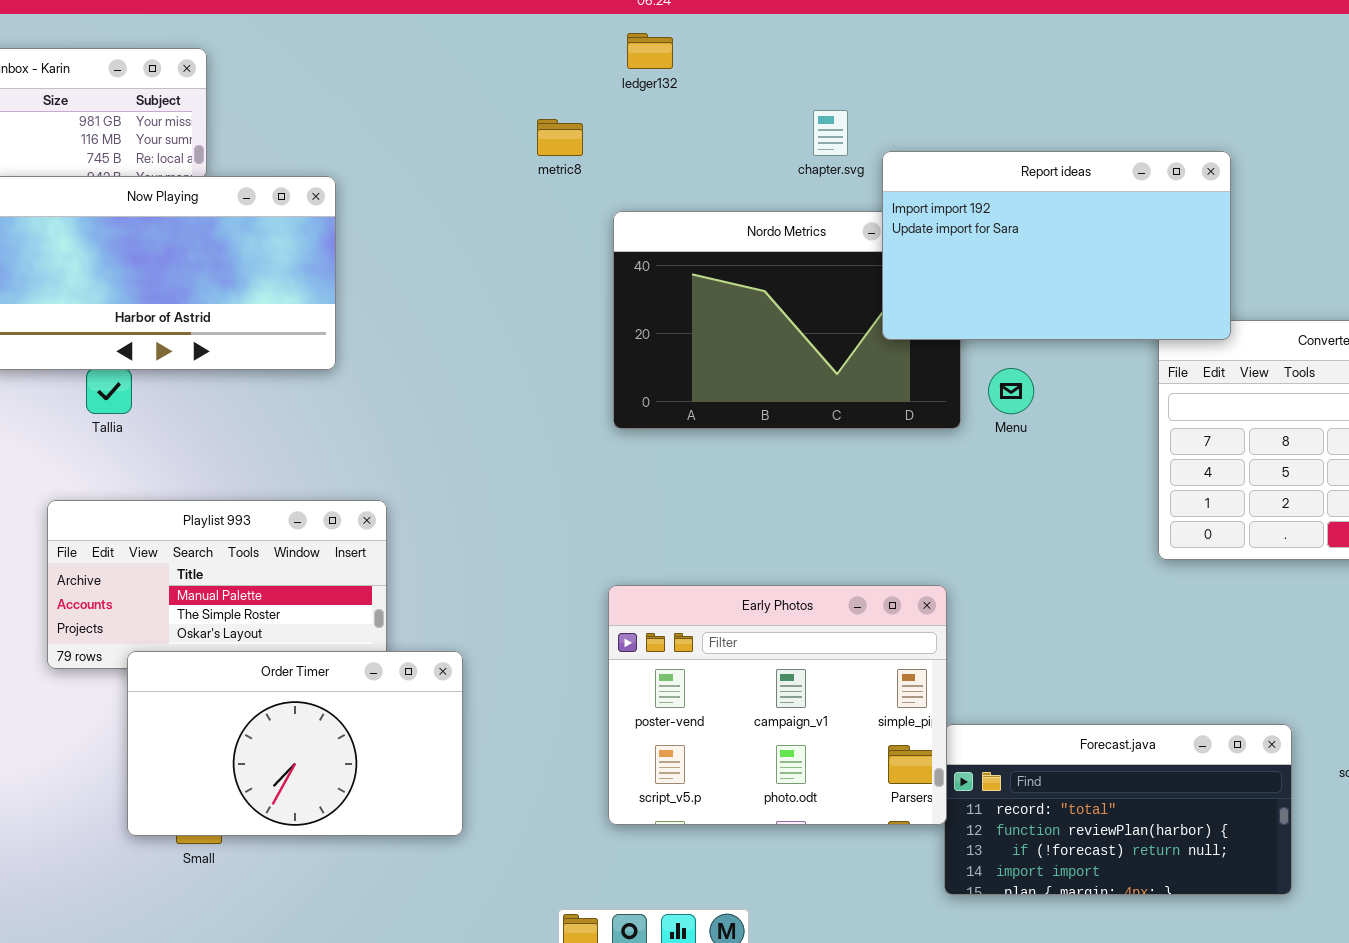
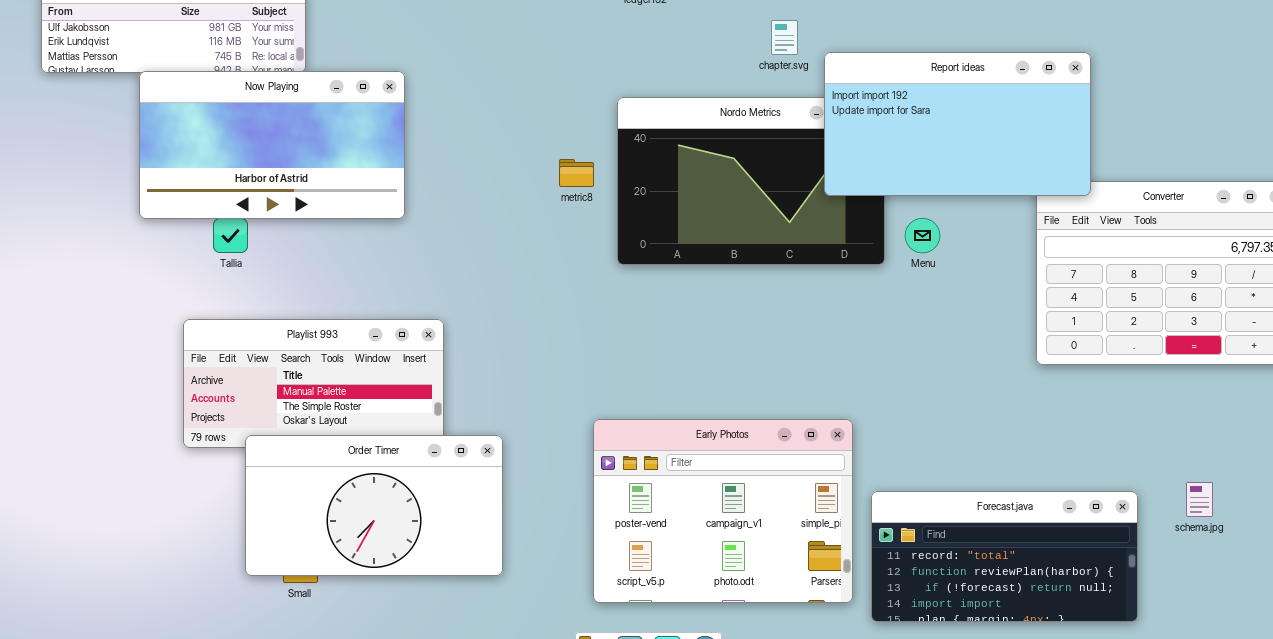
metric8: [537,119,583,156] -> [559,159,594,187], moved
Early Photos: [608,585,947,825] -> [593,419,853,603], moved

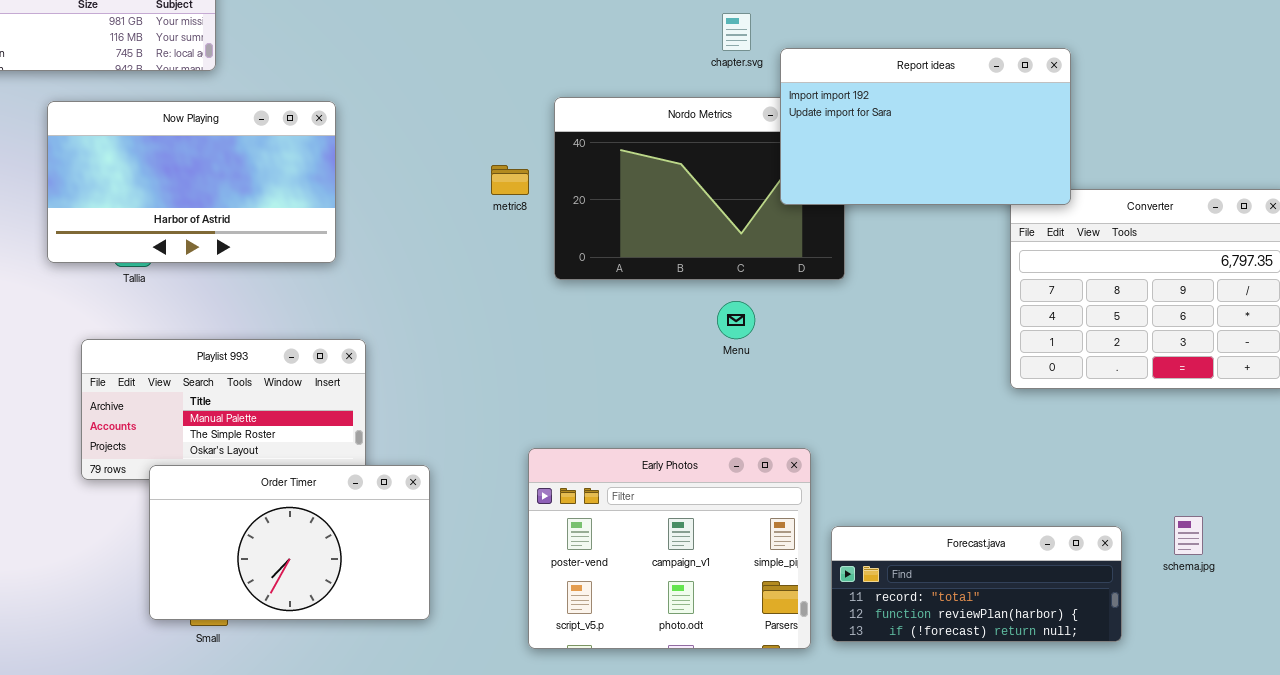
Now Playing: [139,71,405,219] -> [47,101,336,263], moved
Menu: [905,218,940,253] -> [717,301,755,339], moved
Forecast.java: [871,491,1138,622] -> [831,526,1122,642], resized

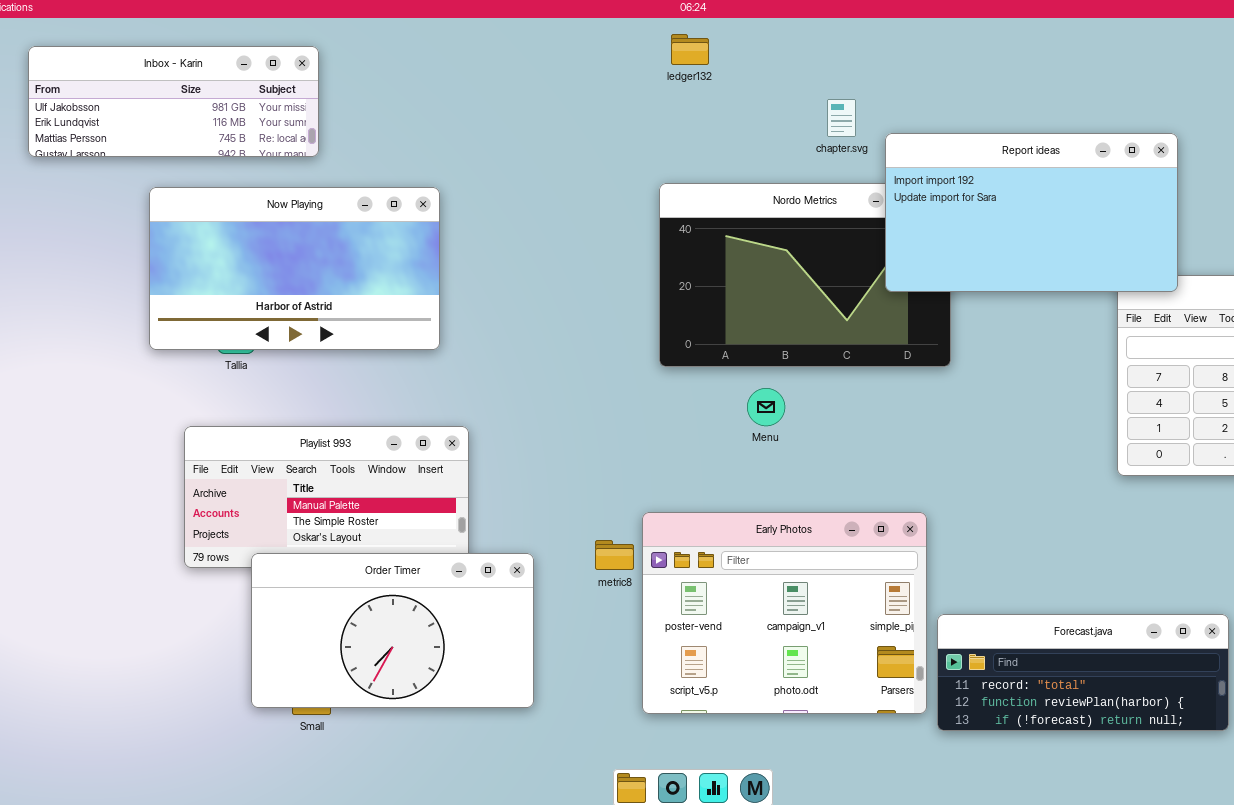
metric8: [491,165,529,195] -> [595,540,634,570], moved
Menu: [717,301,755,339] -> [747,388,785,426], moved
Early Photos: [528,448,811,649] -> [642,512,927,714], moved

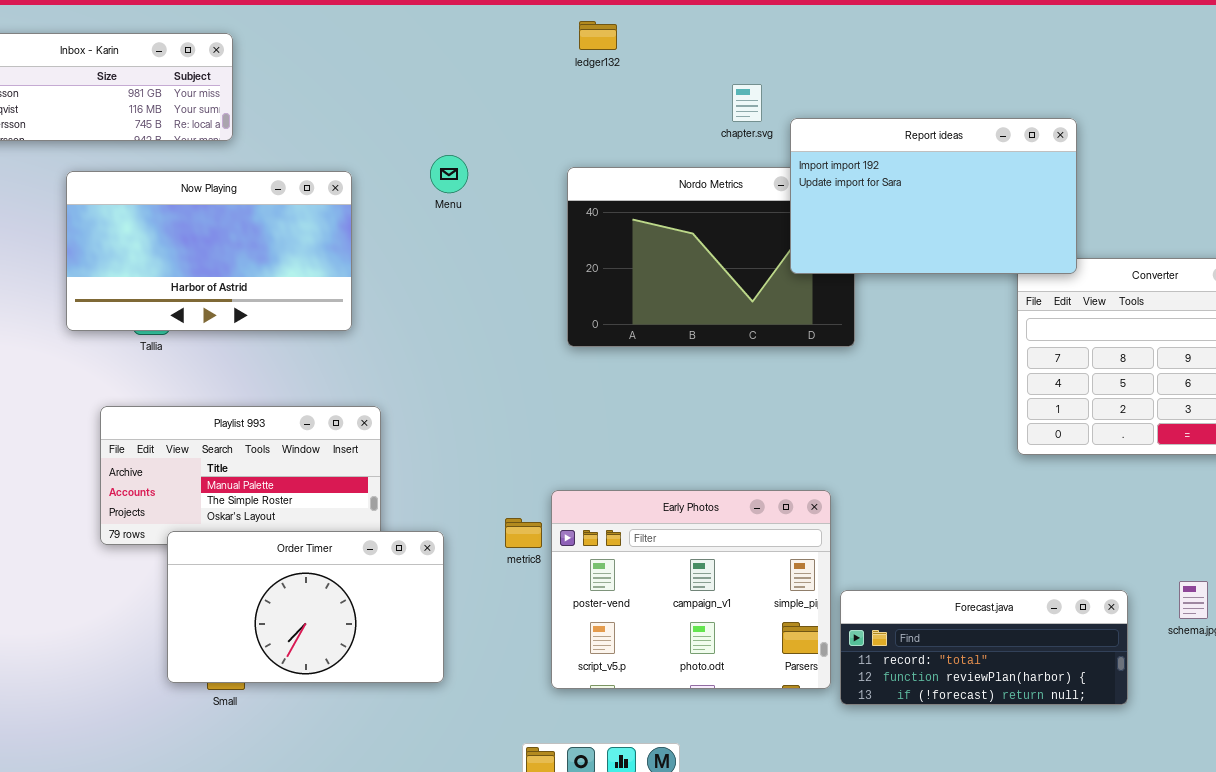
Menu: [747,388,785,426] -> [430,155,468,193], moved

